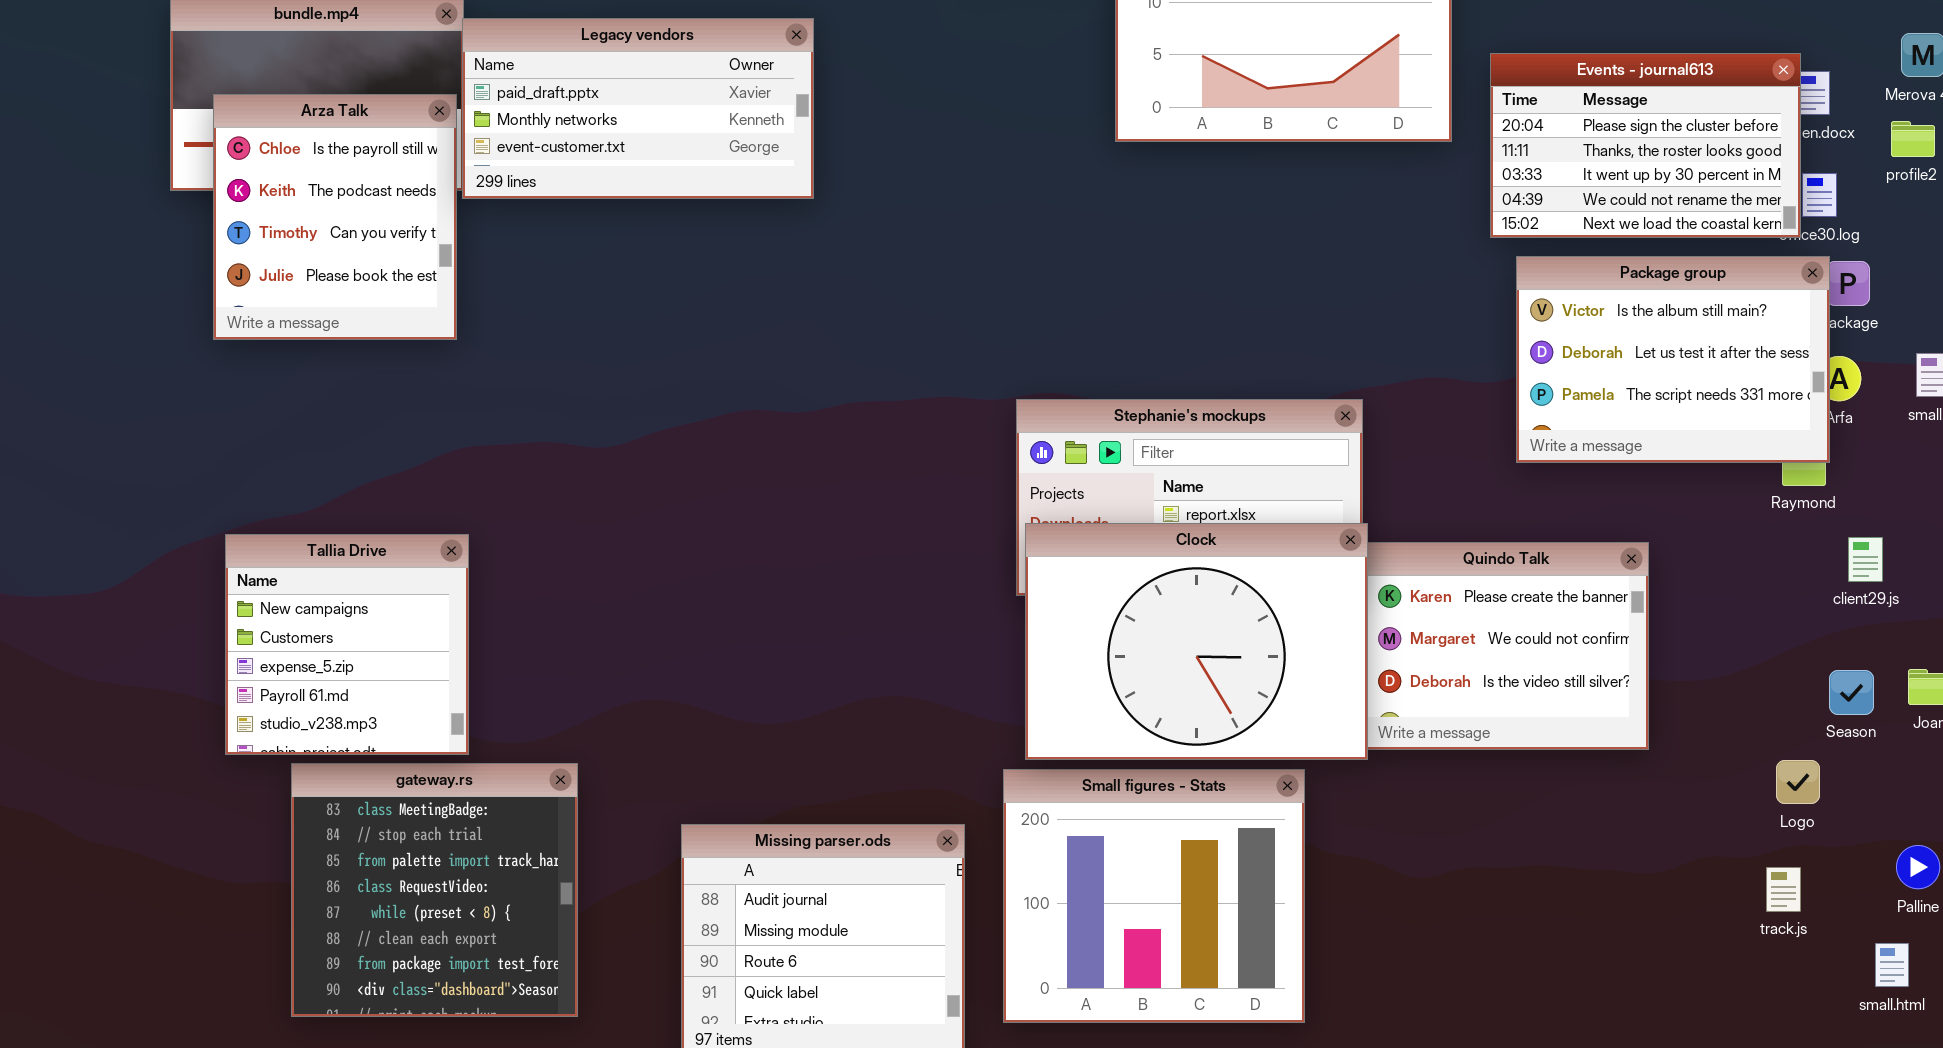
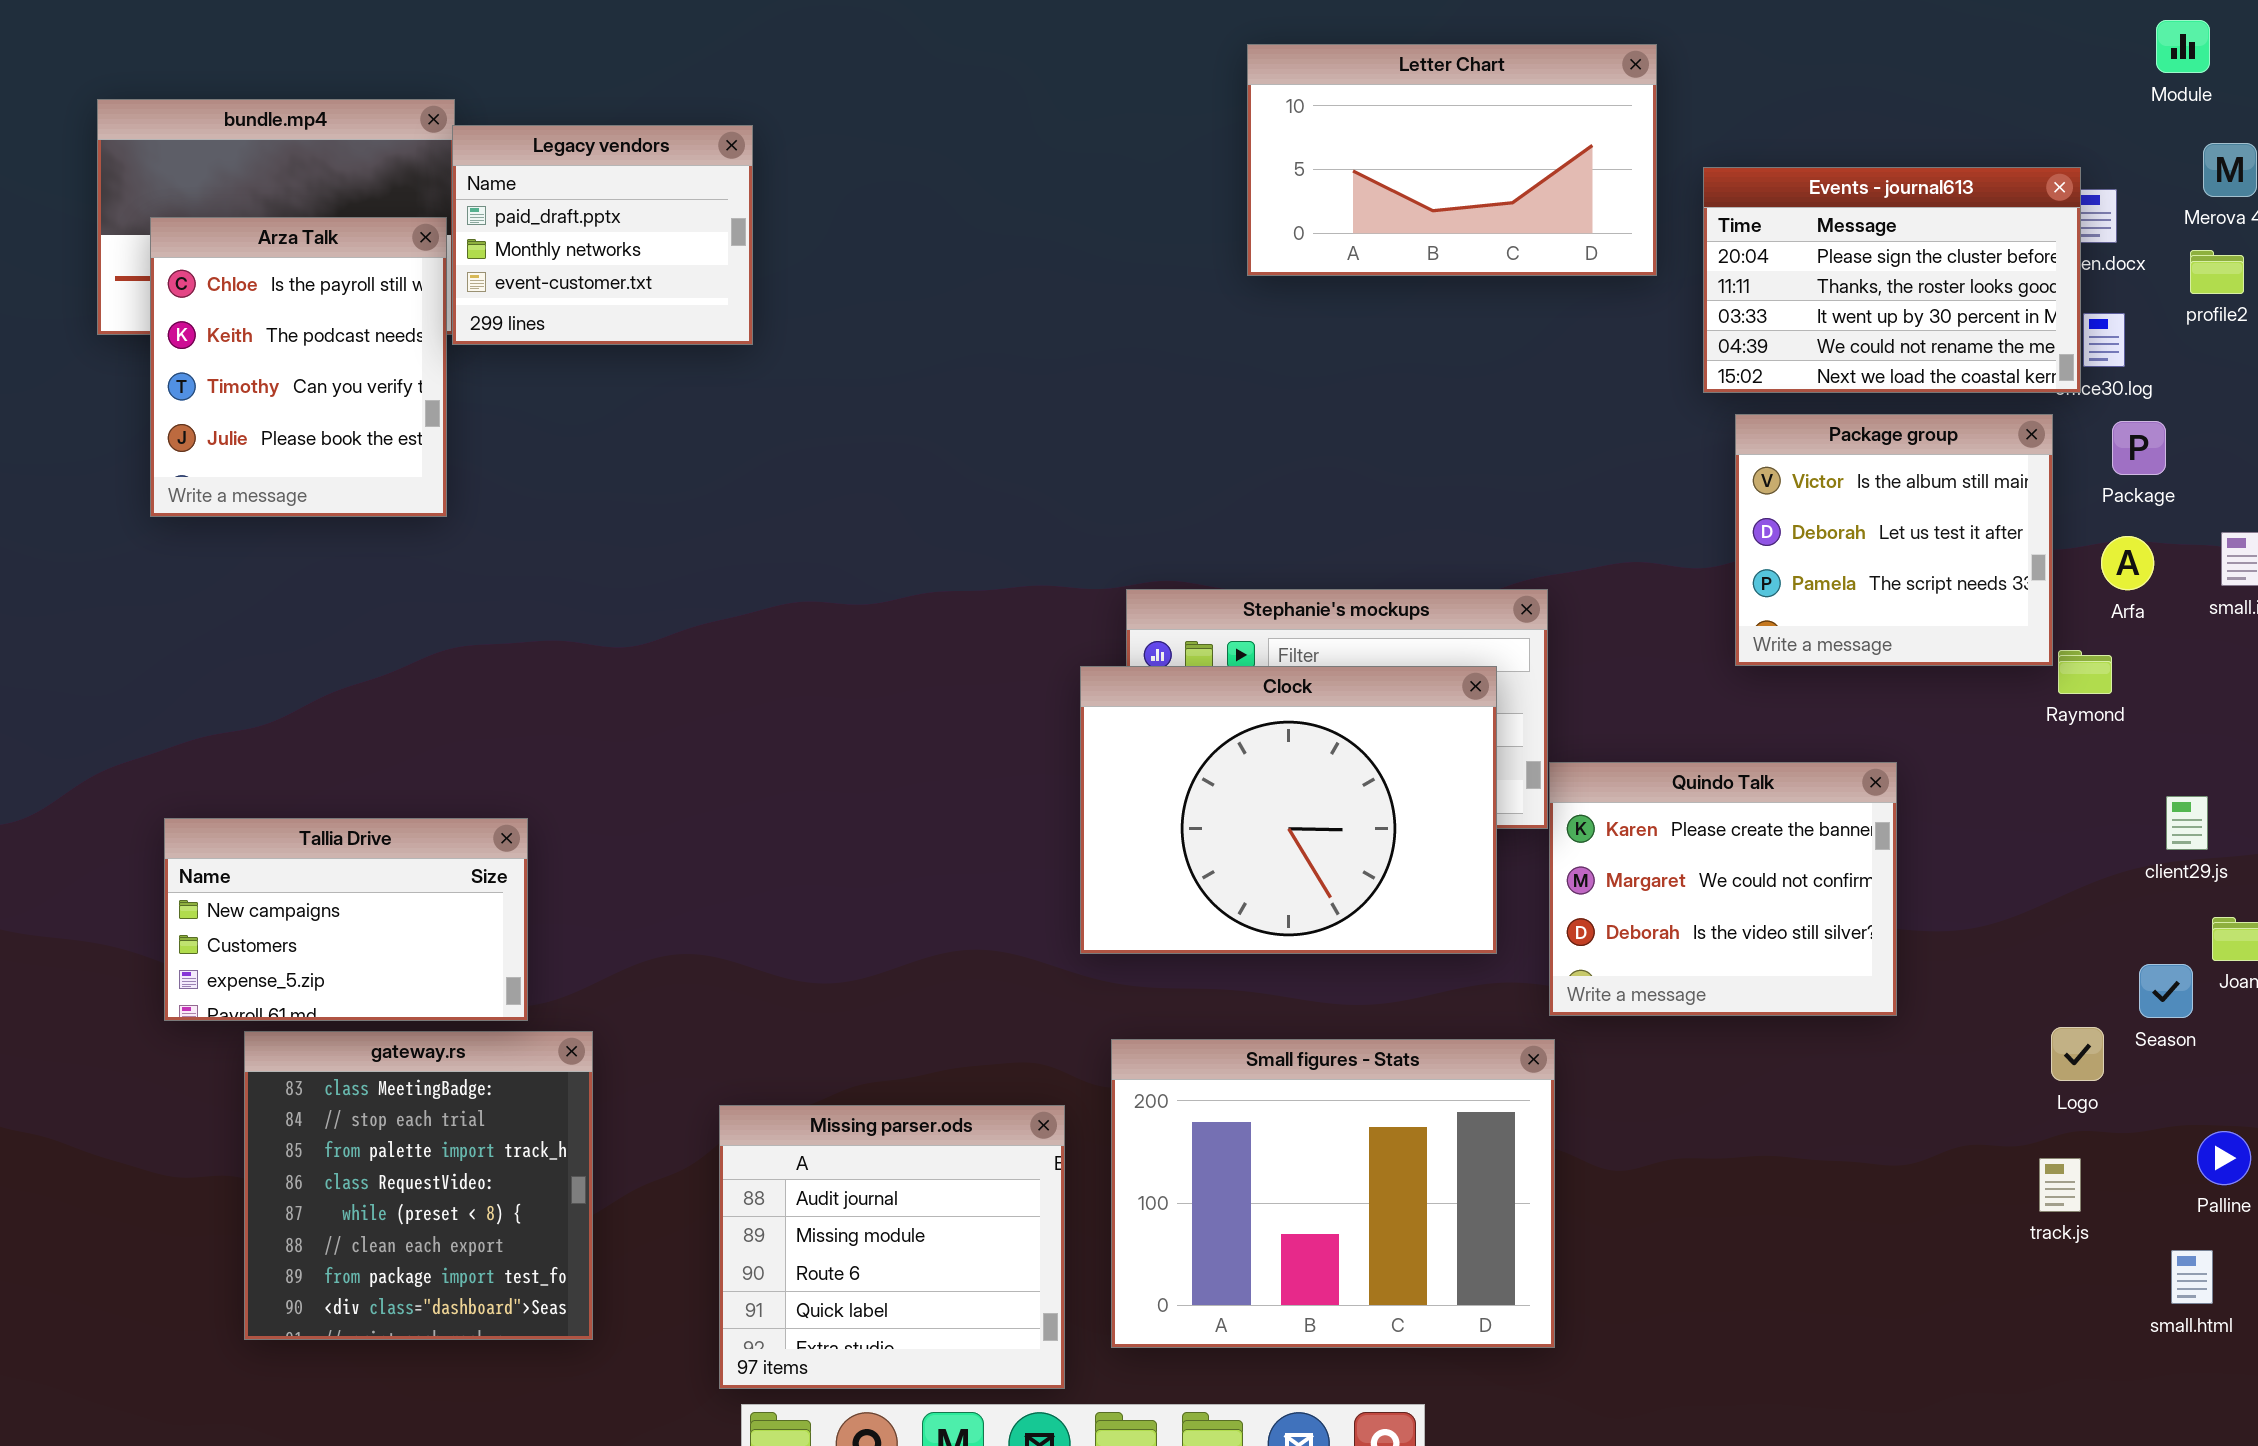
Legacy vendors: [462,18,814,199] -> [452,125,753,345], resized
Package group: [1516,256,1830,463] -> [1735,414,2053,666], resized
Clock: [1025,523,1368,760] -> [1080,666,1497,954], moved
Tallia Drive: [225,534,469,755] -> [164,818,528,1021], resized
client29.js: [1848,537,1883,582] -> [2166,796,2208,850], moved
Season: [1829,670,1874,715] -> [2139,964,2193,1018], moved
Small figures - Stats: [1003,769,1305,1023] -> [1111,1039,1555,1348], resized

